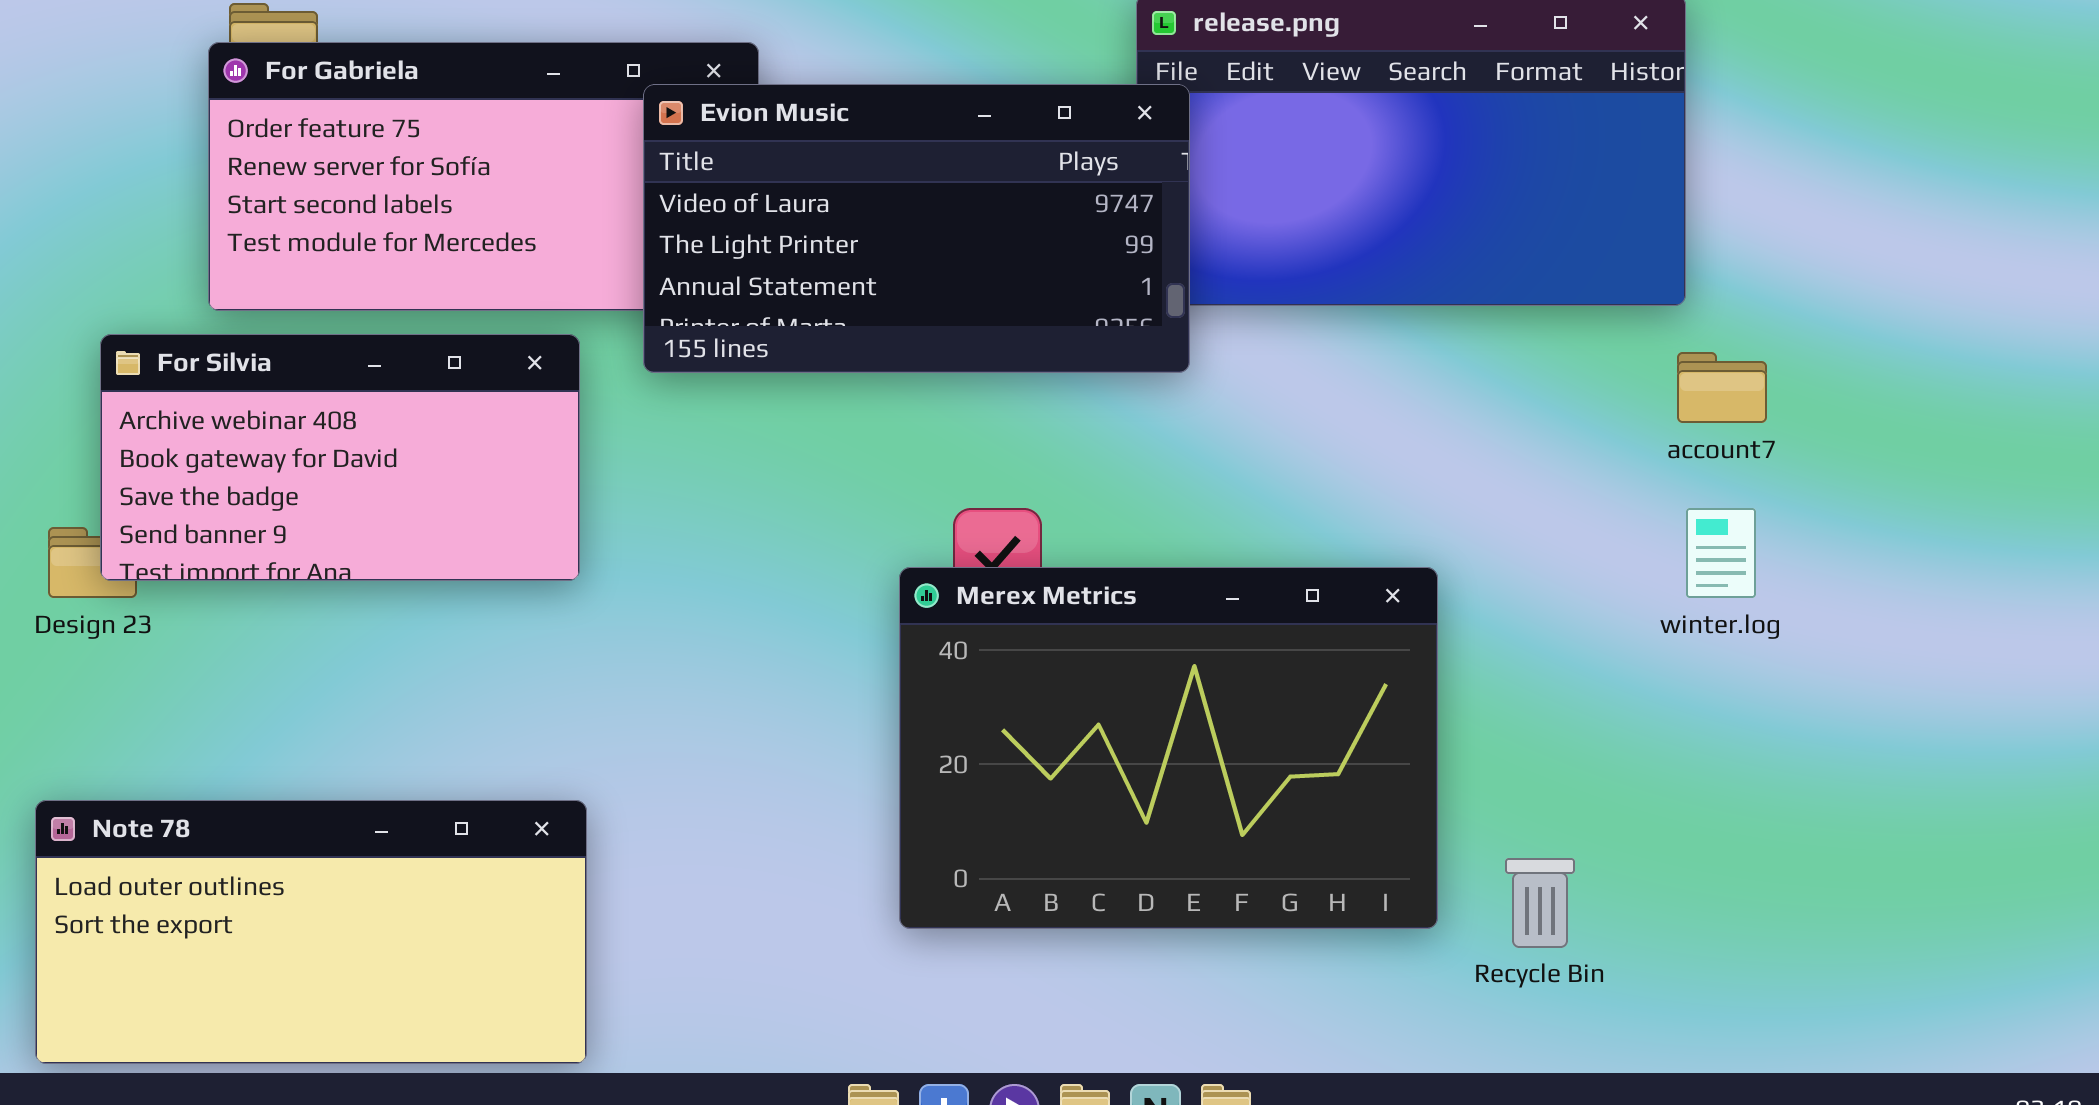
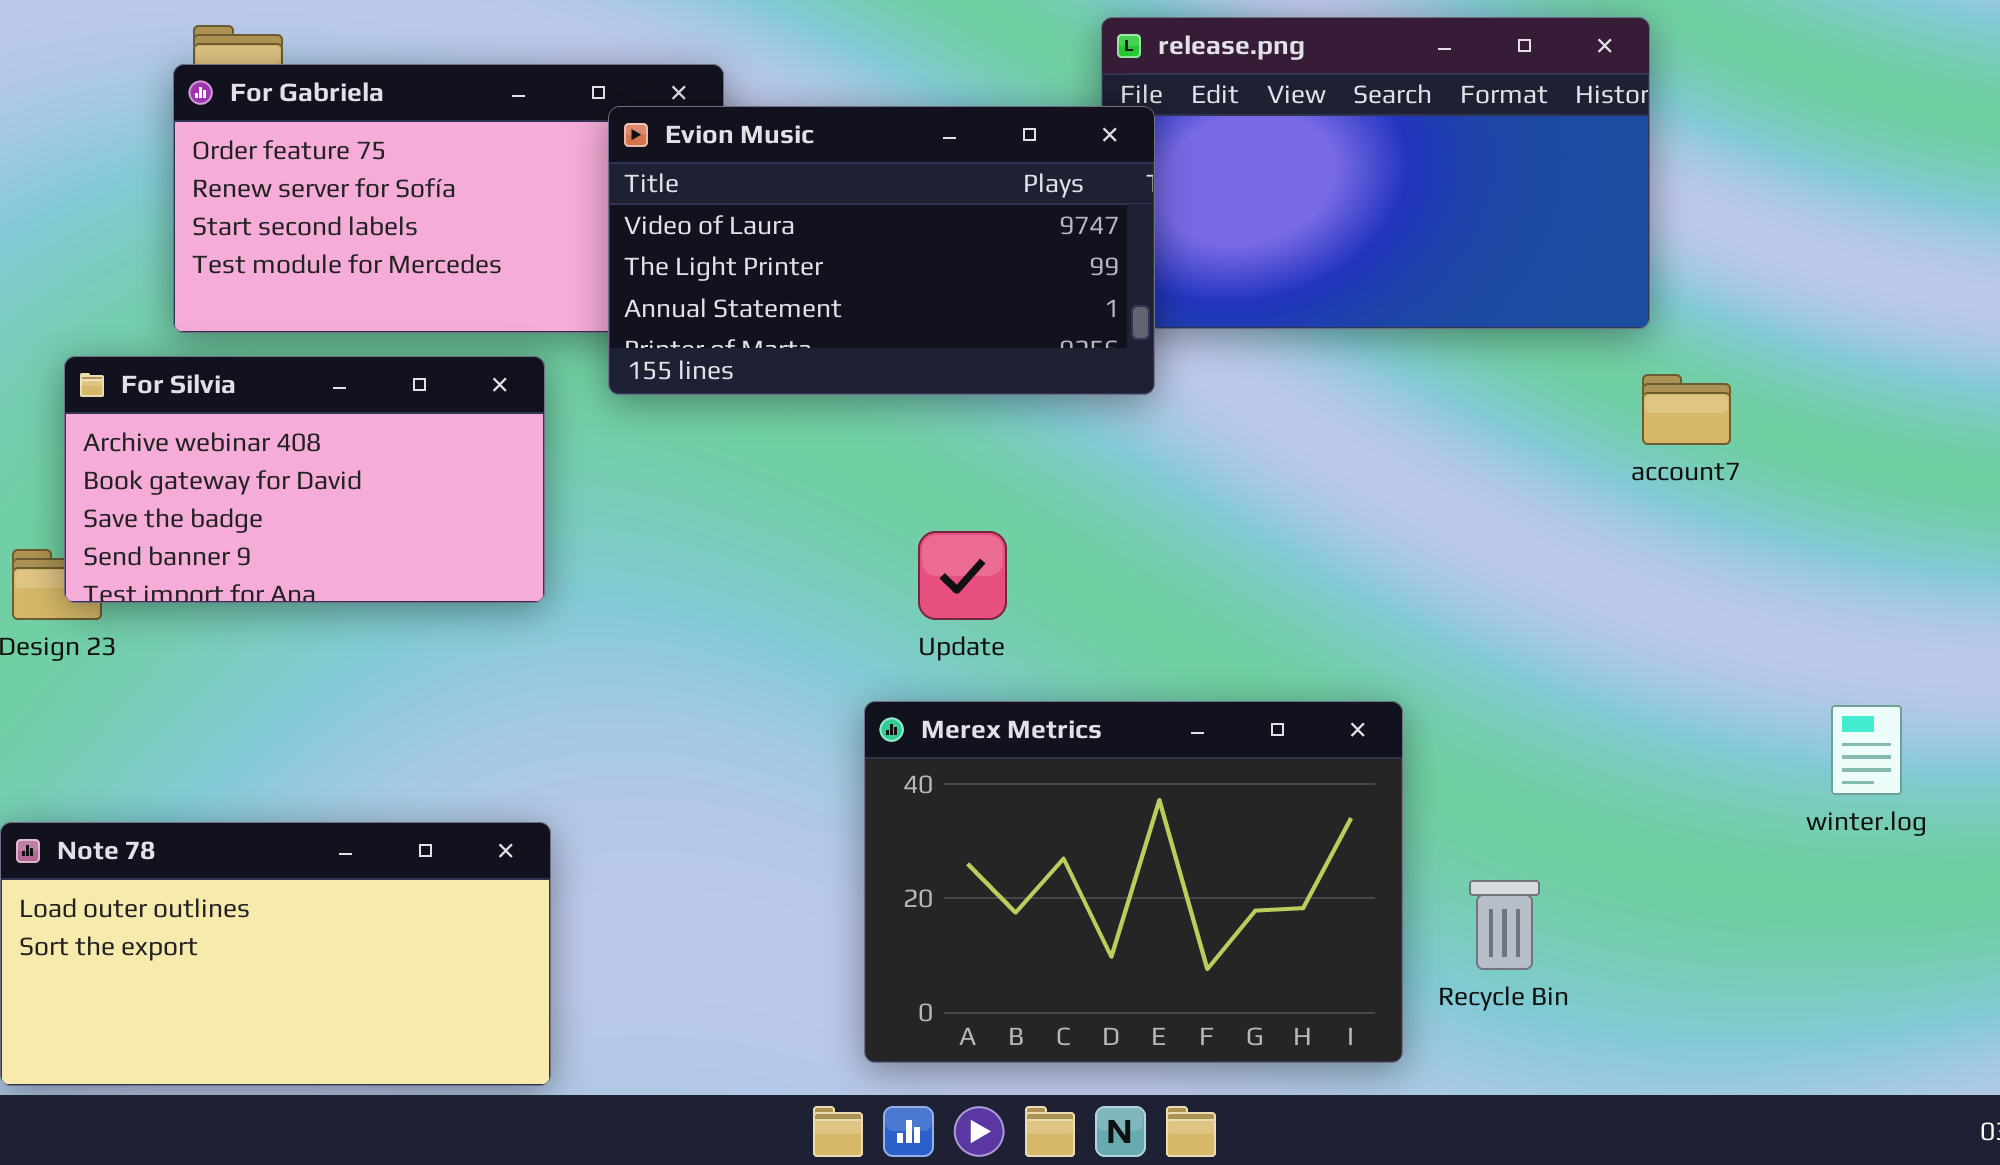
winter.log: [1686,508,1756,598] -> [1831,705,1902,795], moved
Merex Metrics: [899,567,1438,929] -> [864,701,1403,1063], moved

